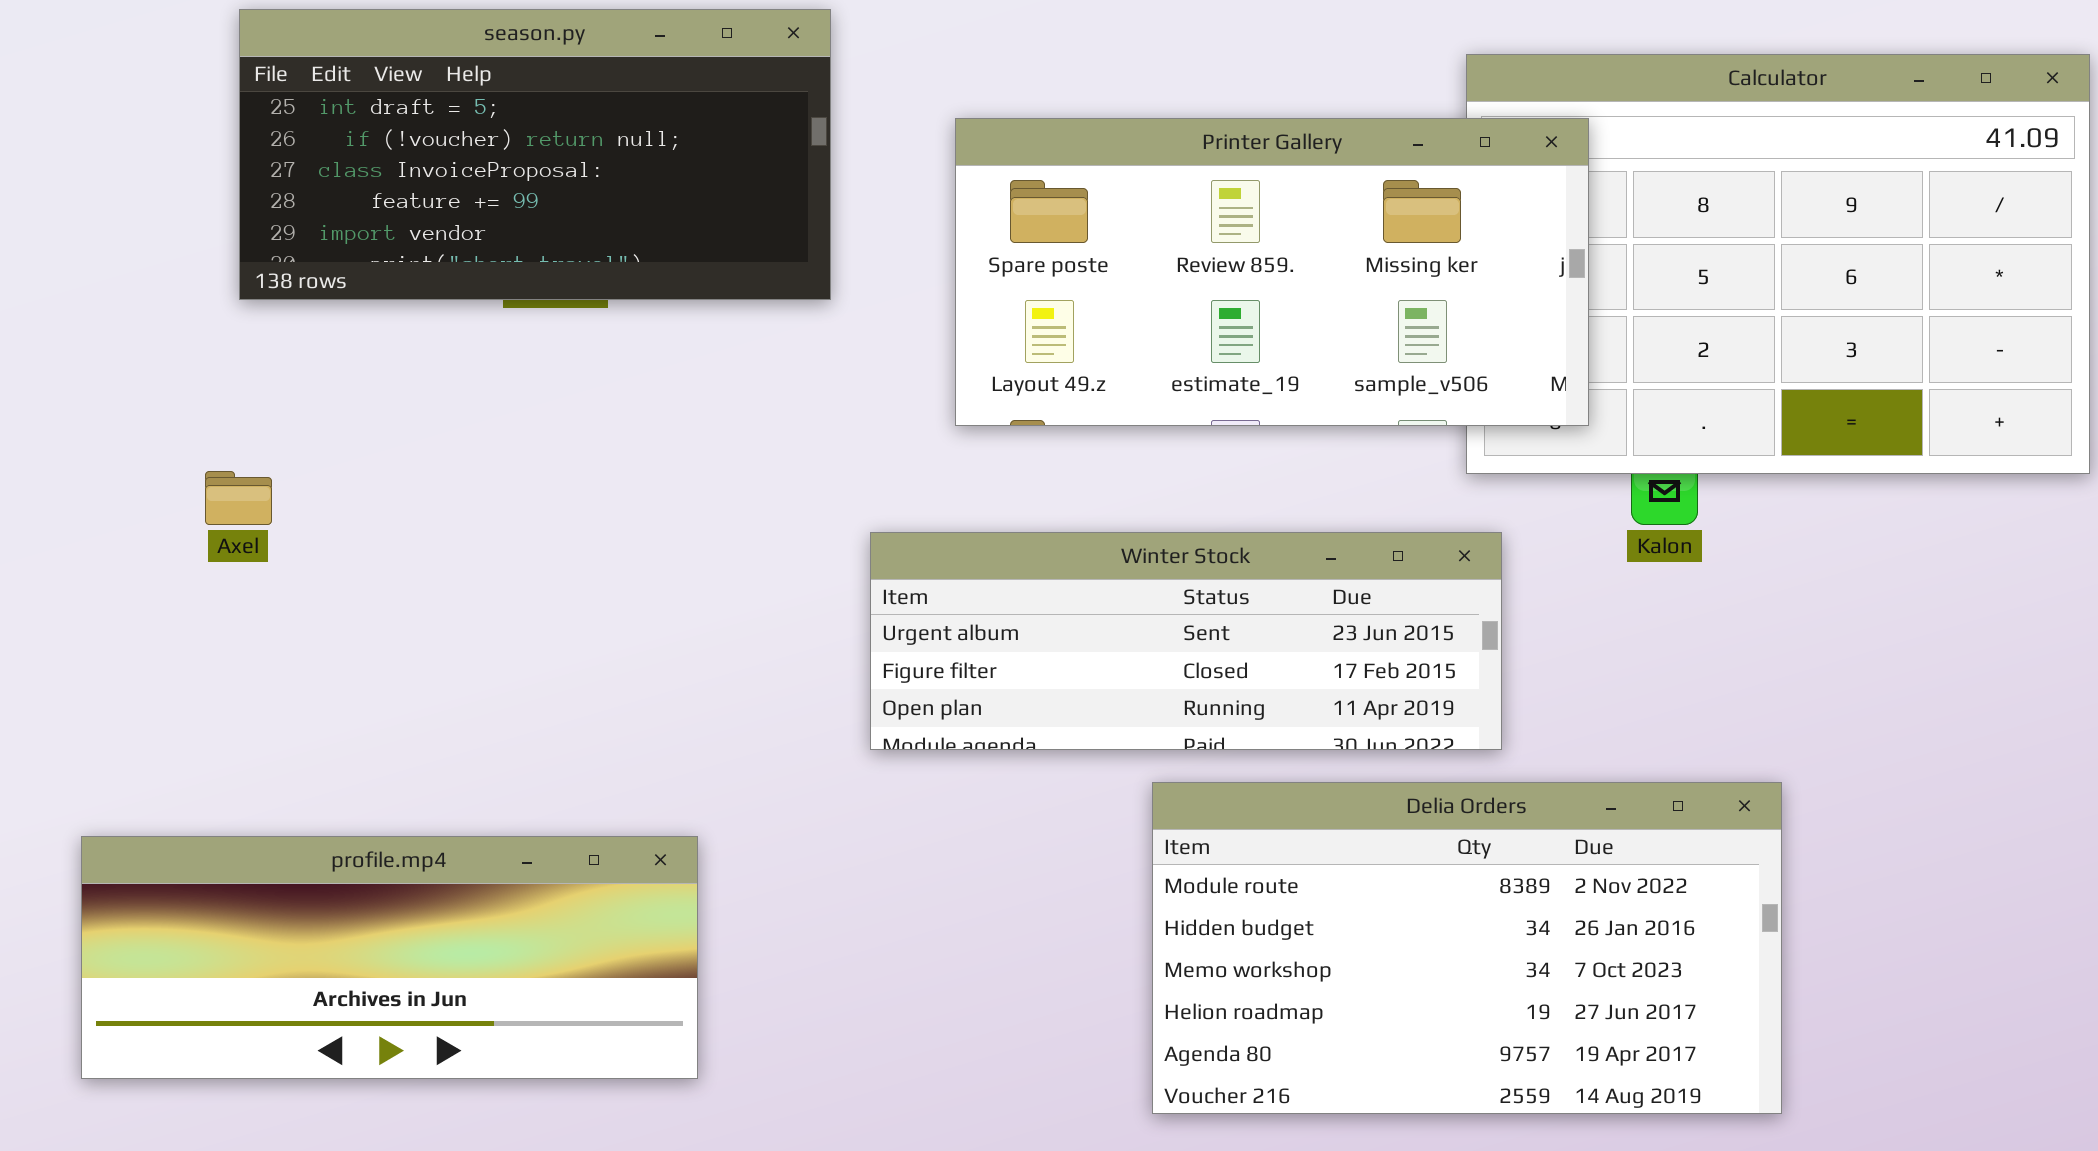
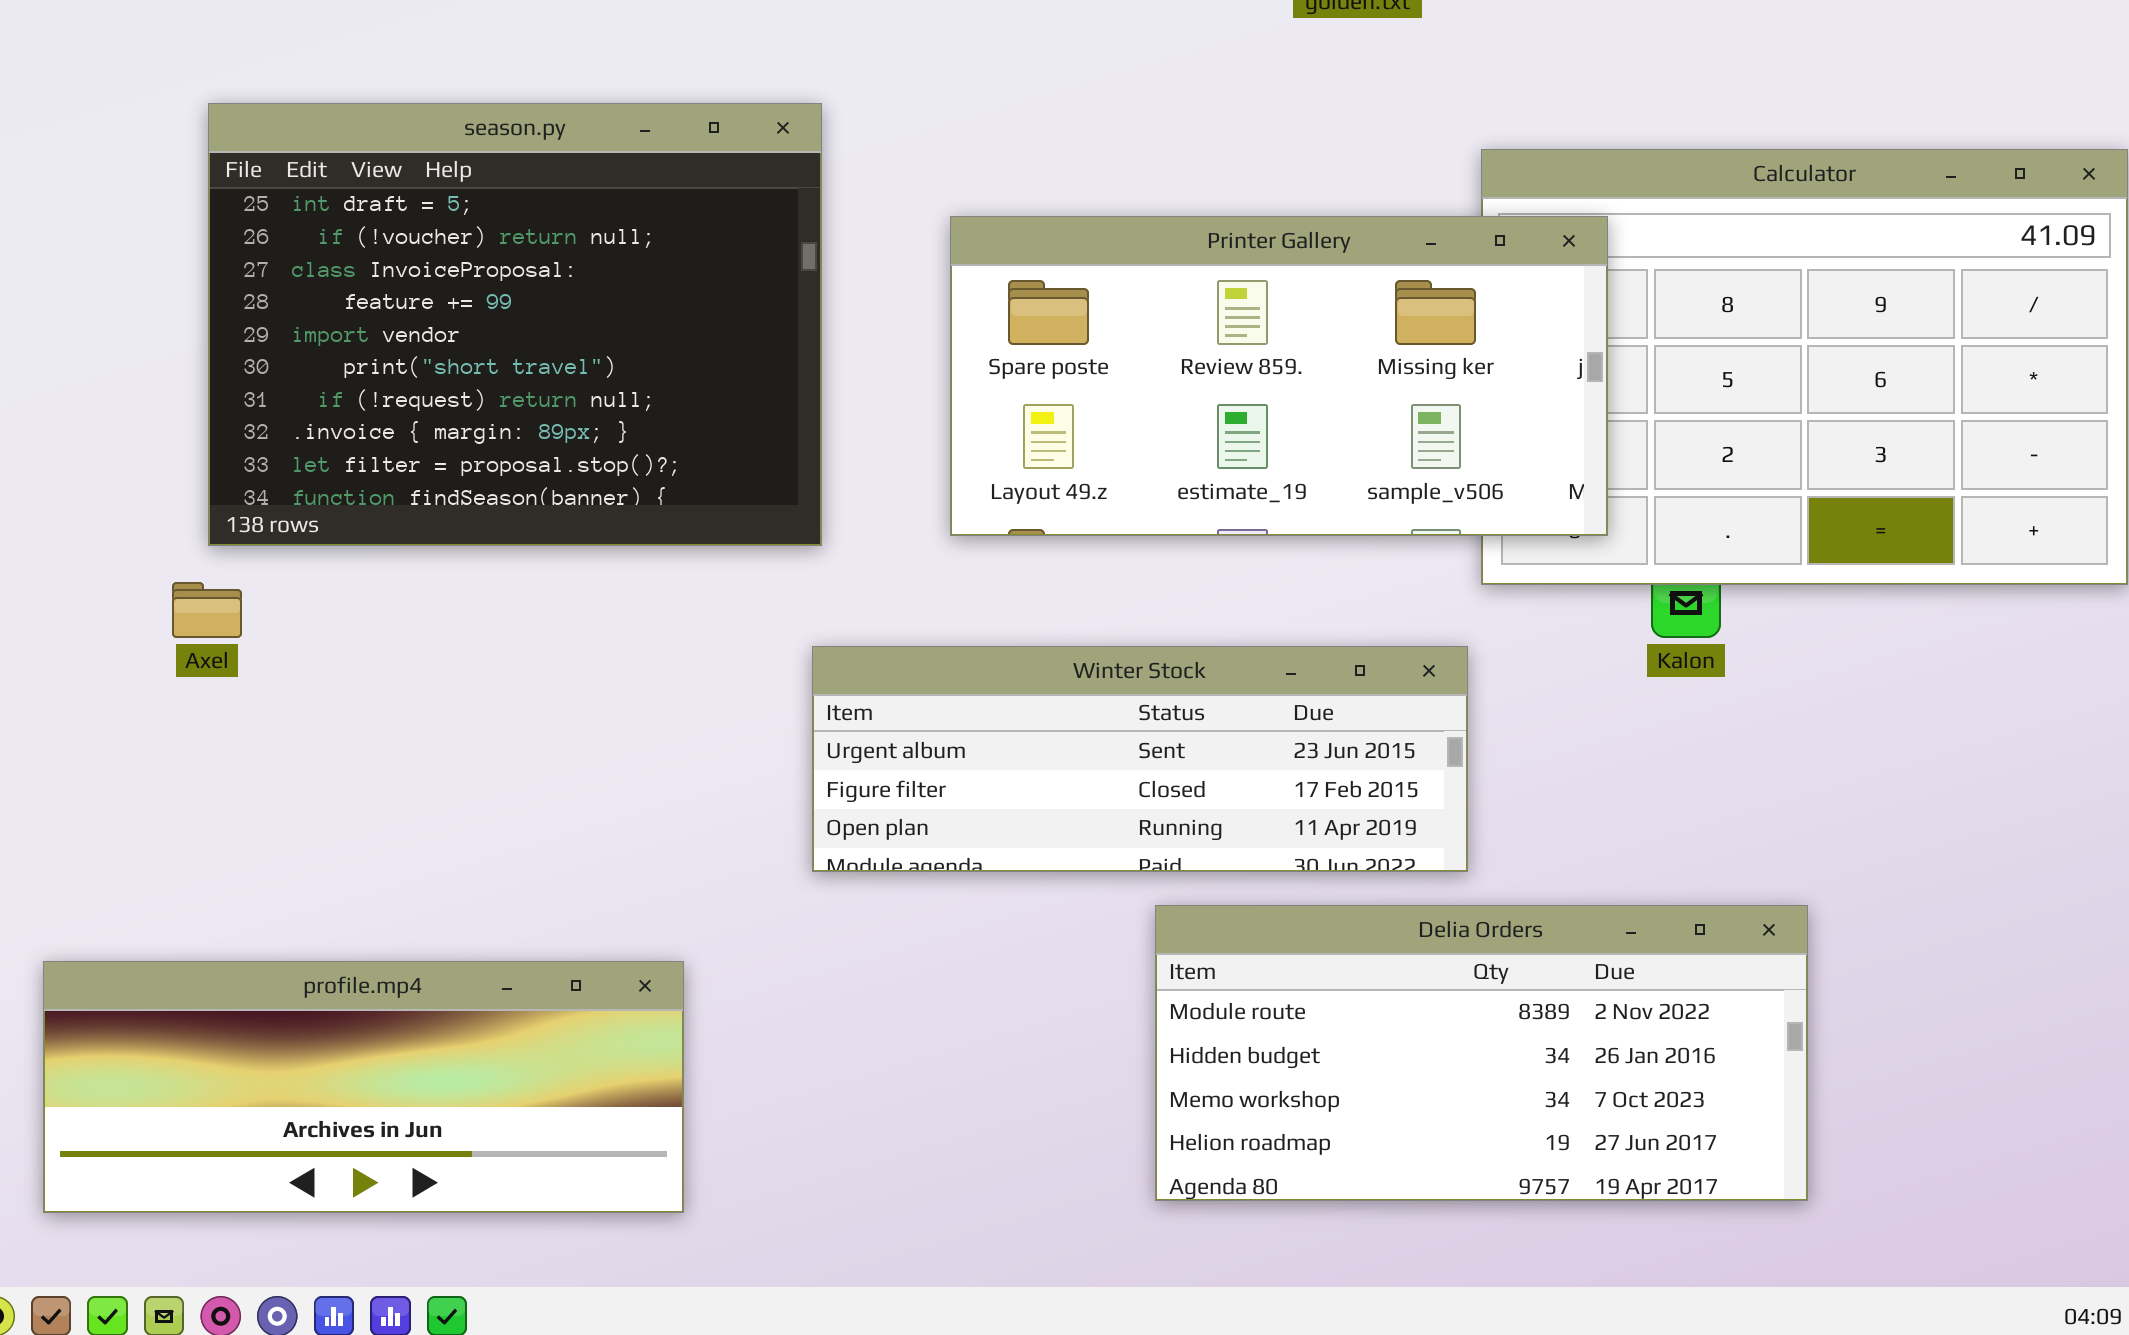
season.py: [239,9,831,300] -> [208,103,822,546], resized
Winter Stock: [870,532,1502,750] -> [812,646,1468,872], moved
Delia Orders: [1152,782,1782,1114] -> [1155,905,1808,1201], resized

